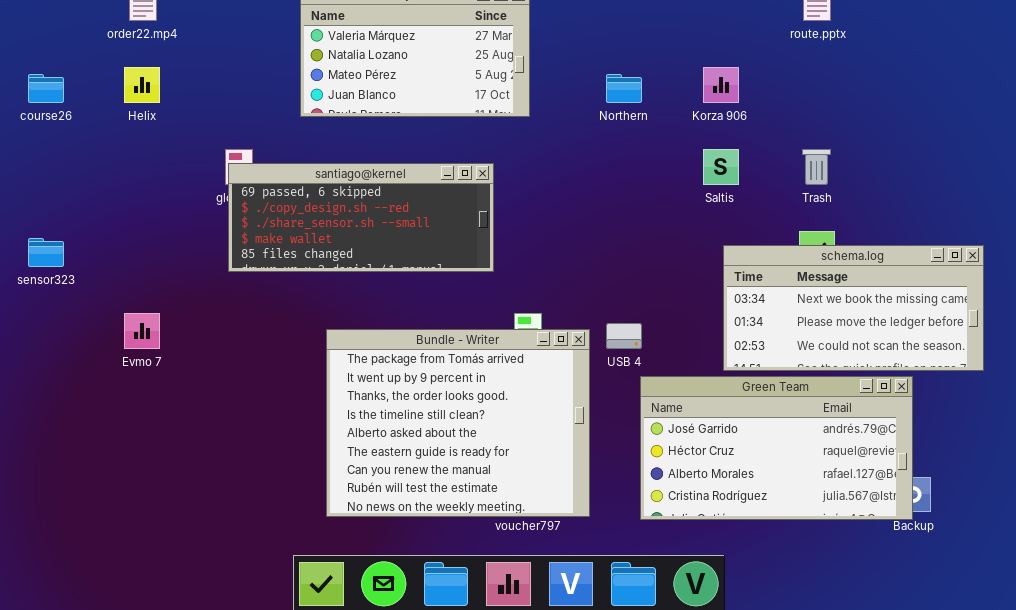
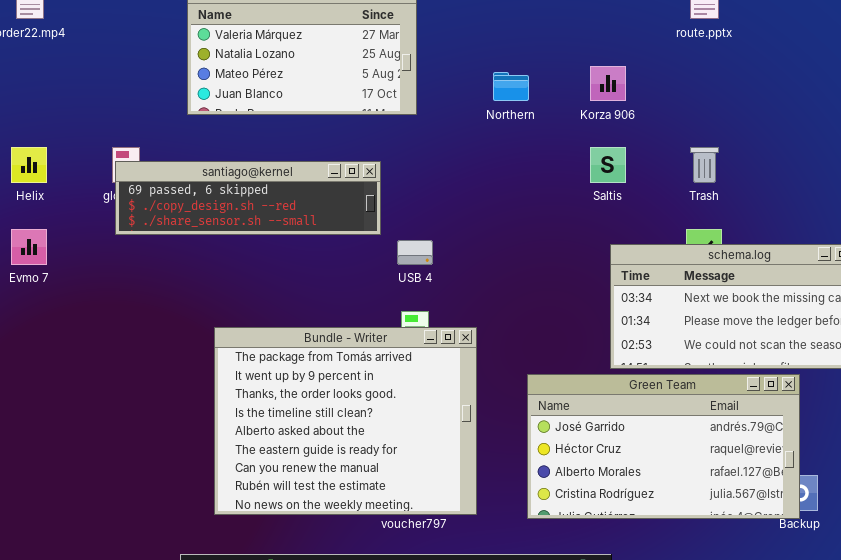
Helix: [124,67,160,103] -> [11,147,47,183], moved
santiago@kernel: [228,163,494,272] -> [115,161,381,235], resized
Evmo 7: [124,313,160,349] -> [11,229,47,265], moved
USB 4: [606,323,642,349] -> [397,240,433,265], moved

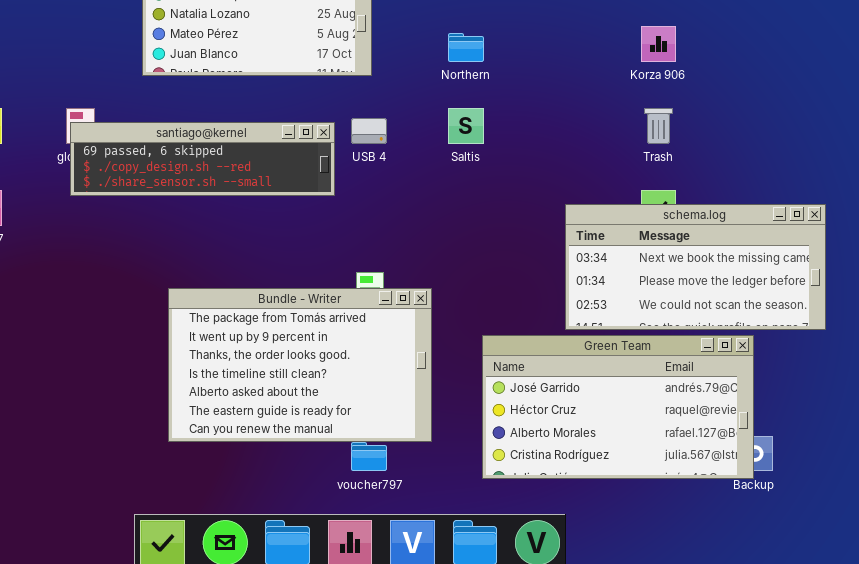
Korza 906: [590,66,626,101] -> [641,26,676,62], moved
Saltis: [590,147,626,183] -> [448,108,484,144], moved
USB 4: [397,240,433,265] -> [351,118,387,144], moved
Bundle - Writer: [214,327,477,515] -> [168,288,432,442], resized

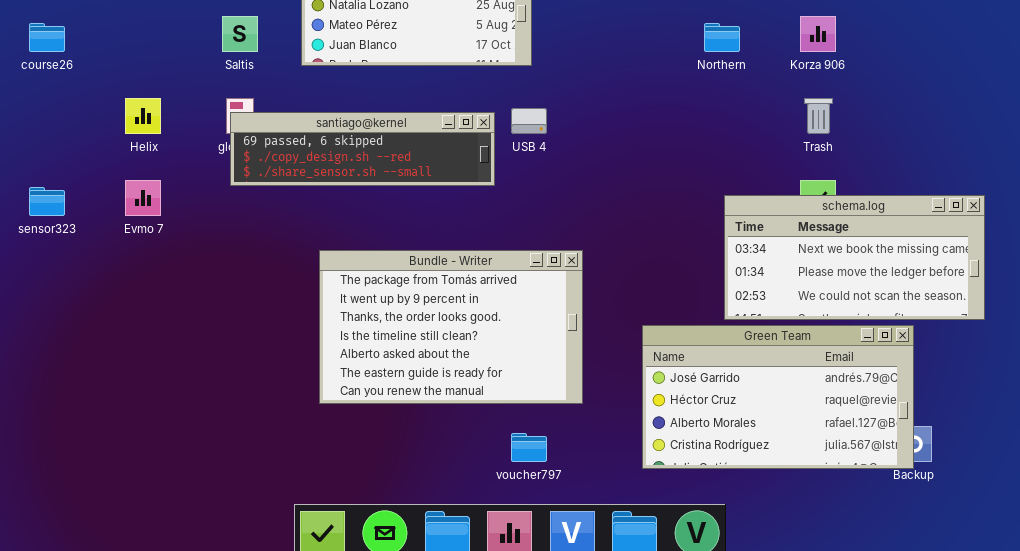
Northern: [448,33,484,62] -> [704,23,740,52], moved
Saltis: [448,108,484,144] -> [222,16,258,52], moved
Bundle - Writer: [168,288,432,442] -> [319,250,583,404], moved

